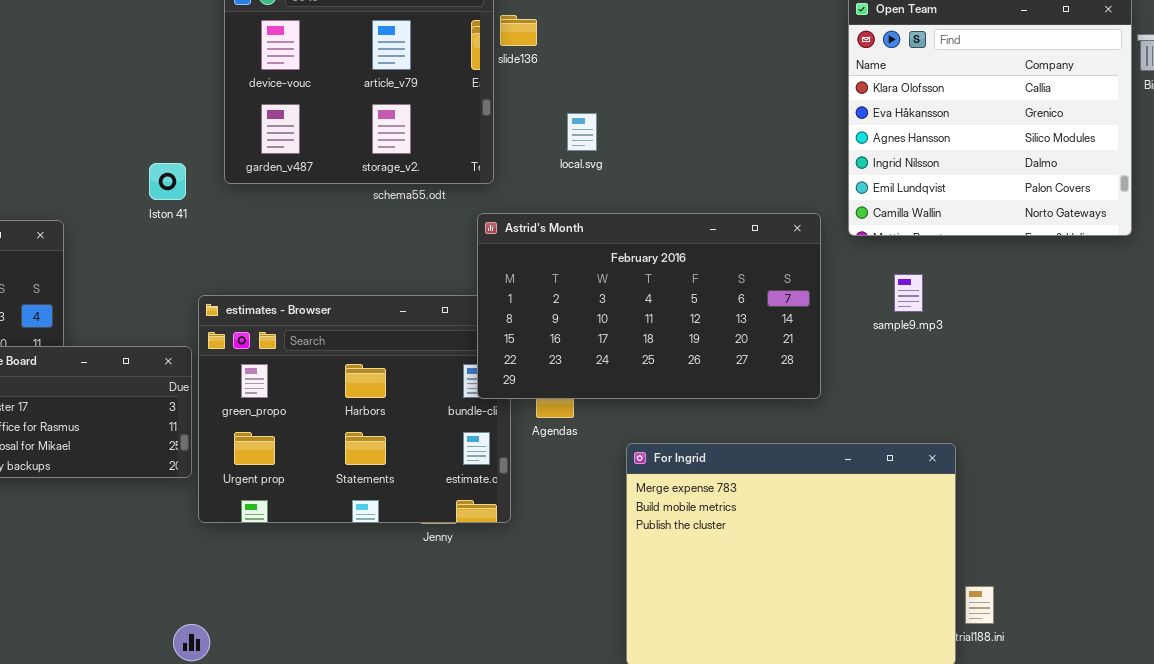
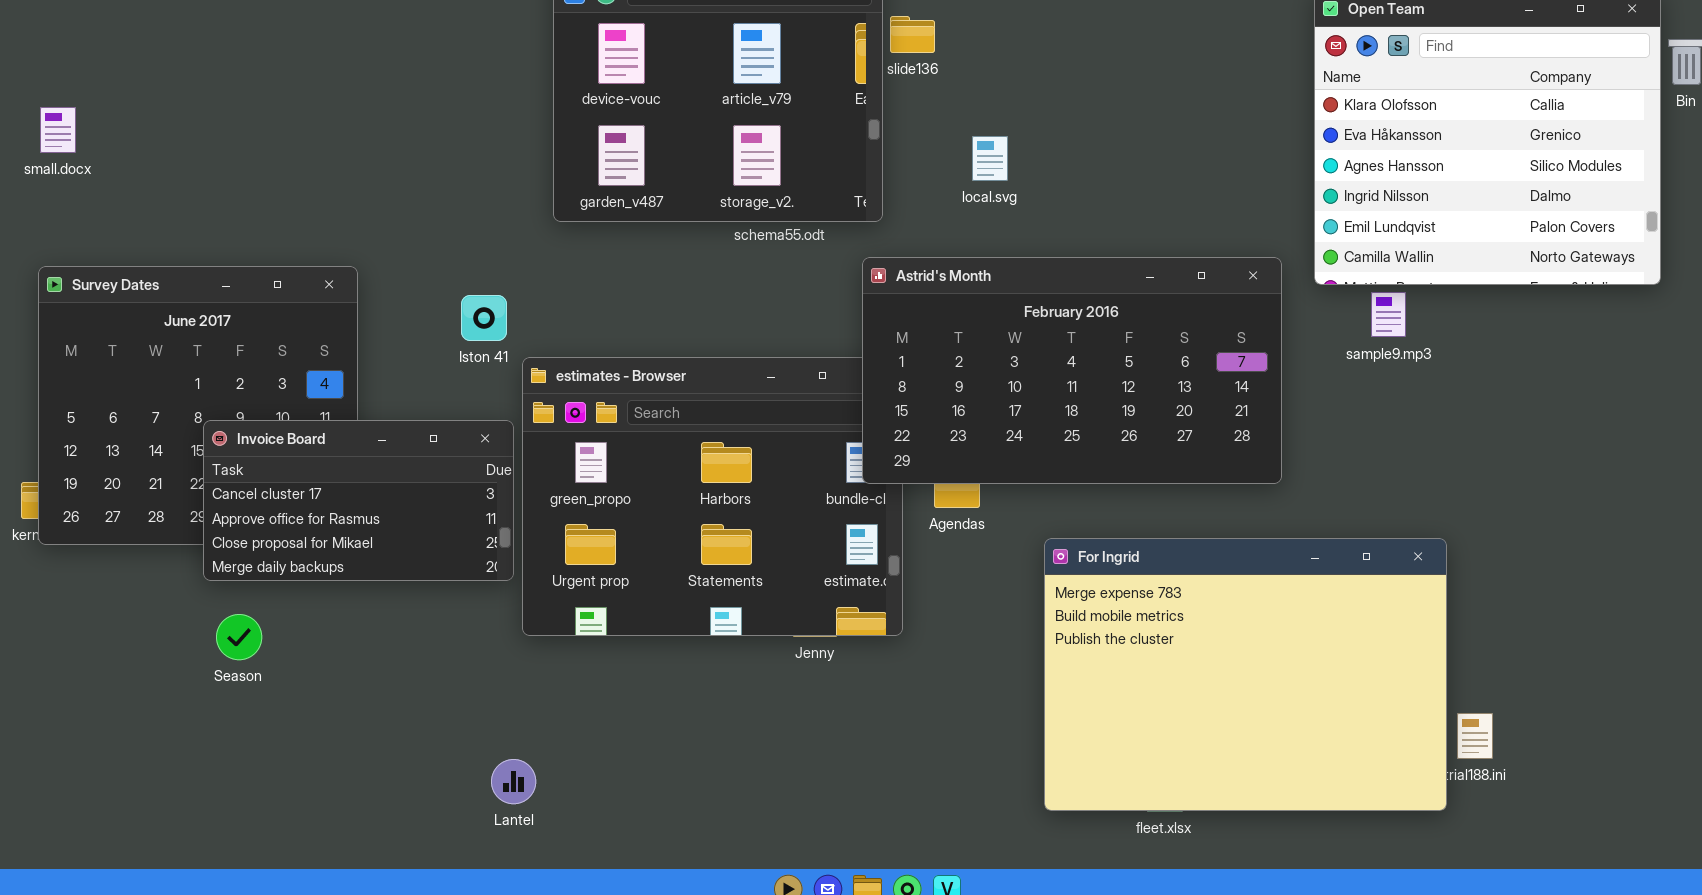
Iston 41: [149,163,186,200] -> [461,295,507,341], moved
sample9.mp3: [894,274,923,312] -> [1371,292,1406,337], moved

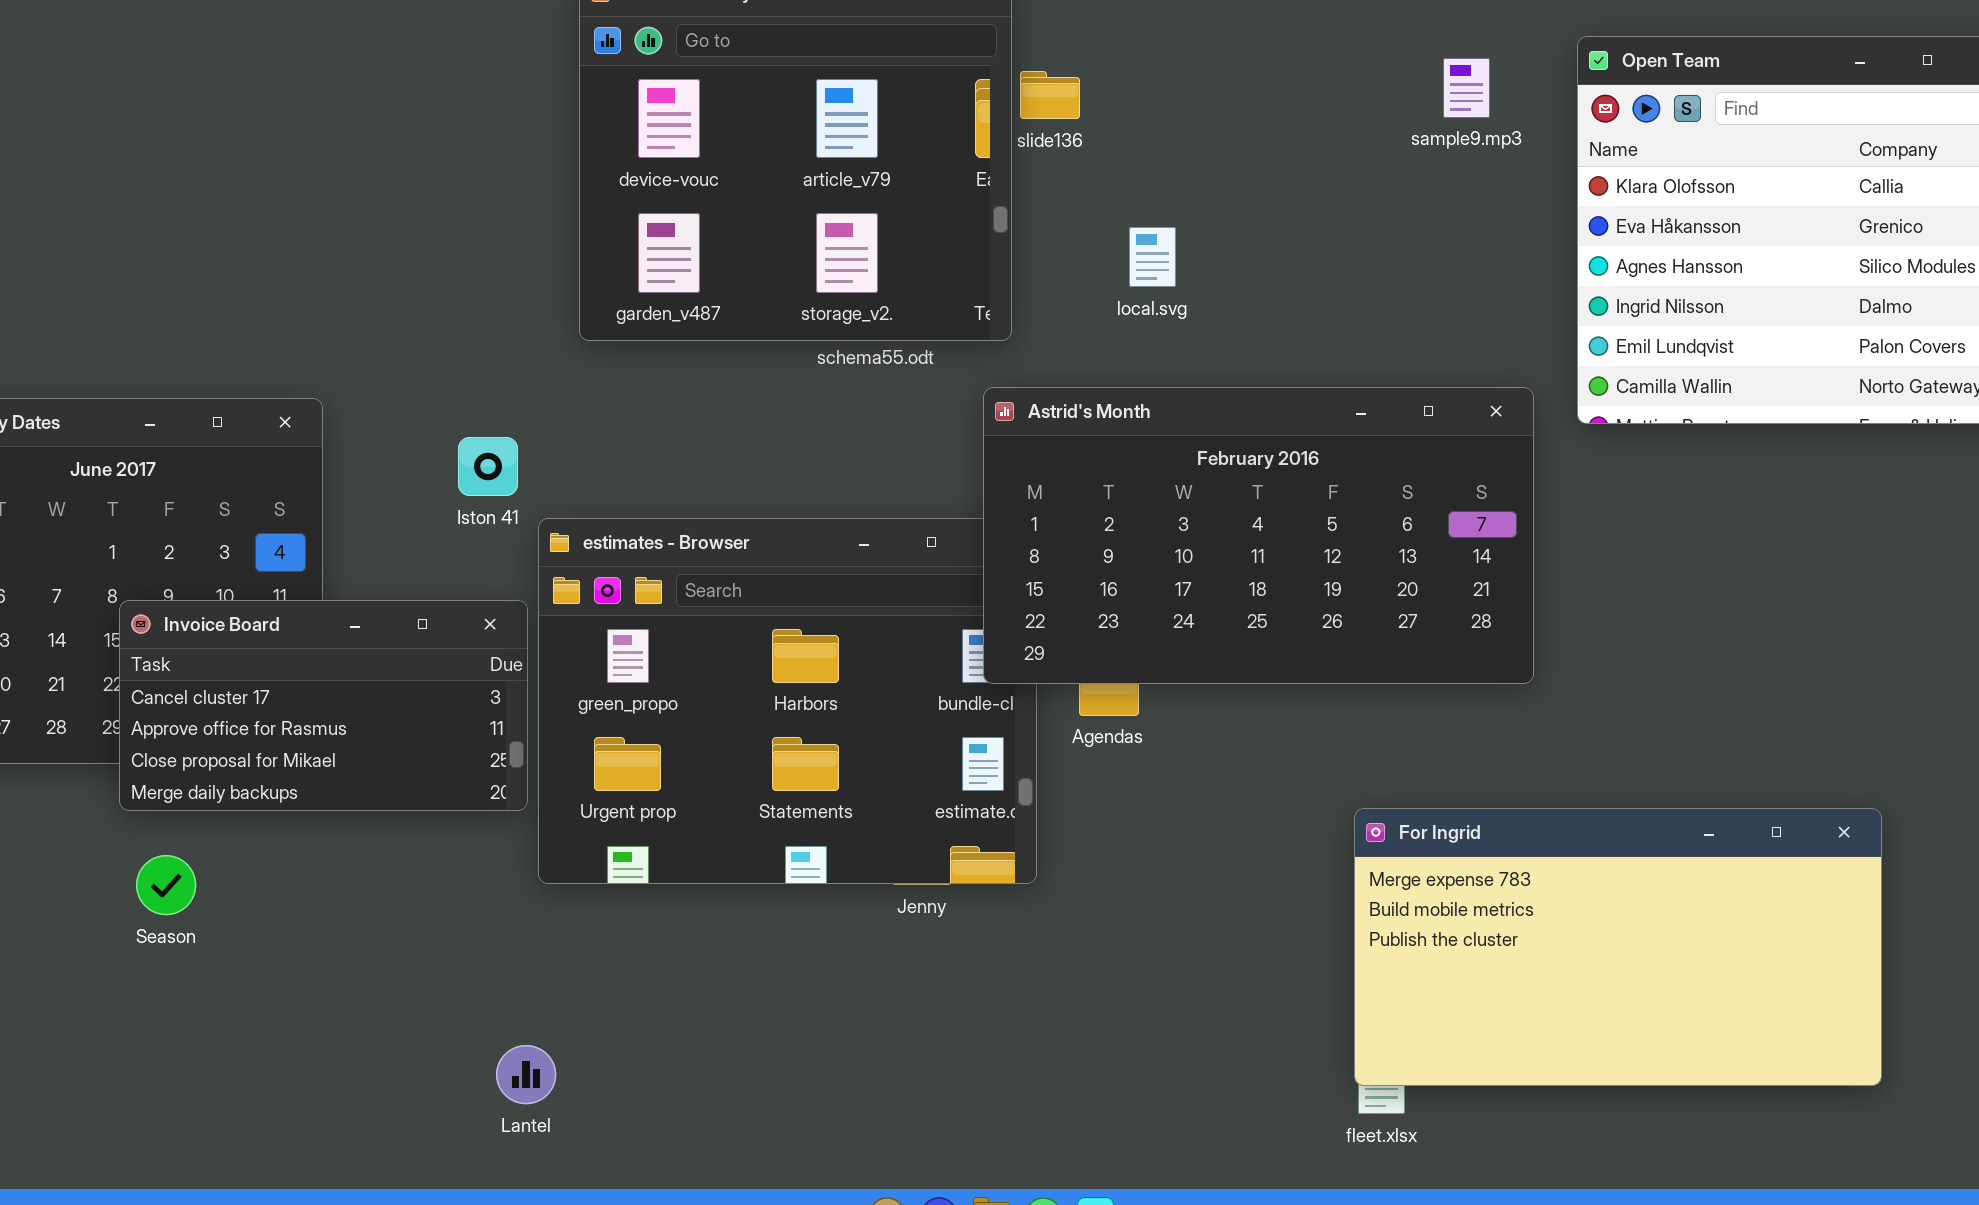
sample9.mp3: [1371,292,1406,337] -> [1443,58,1490,118], moved
For Ingrid: [1044,538,1447,811] -> [1354,808,1882,1086], moved, resized

